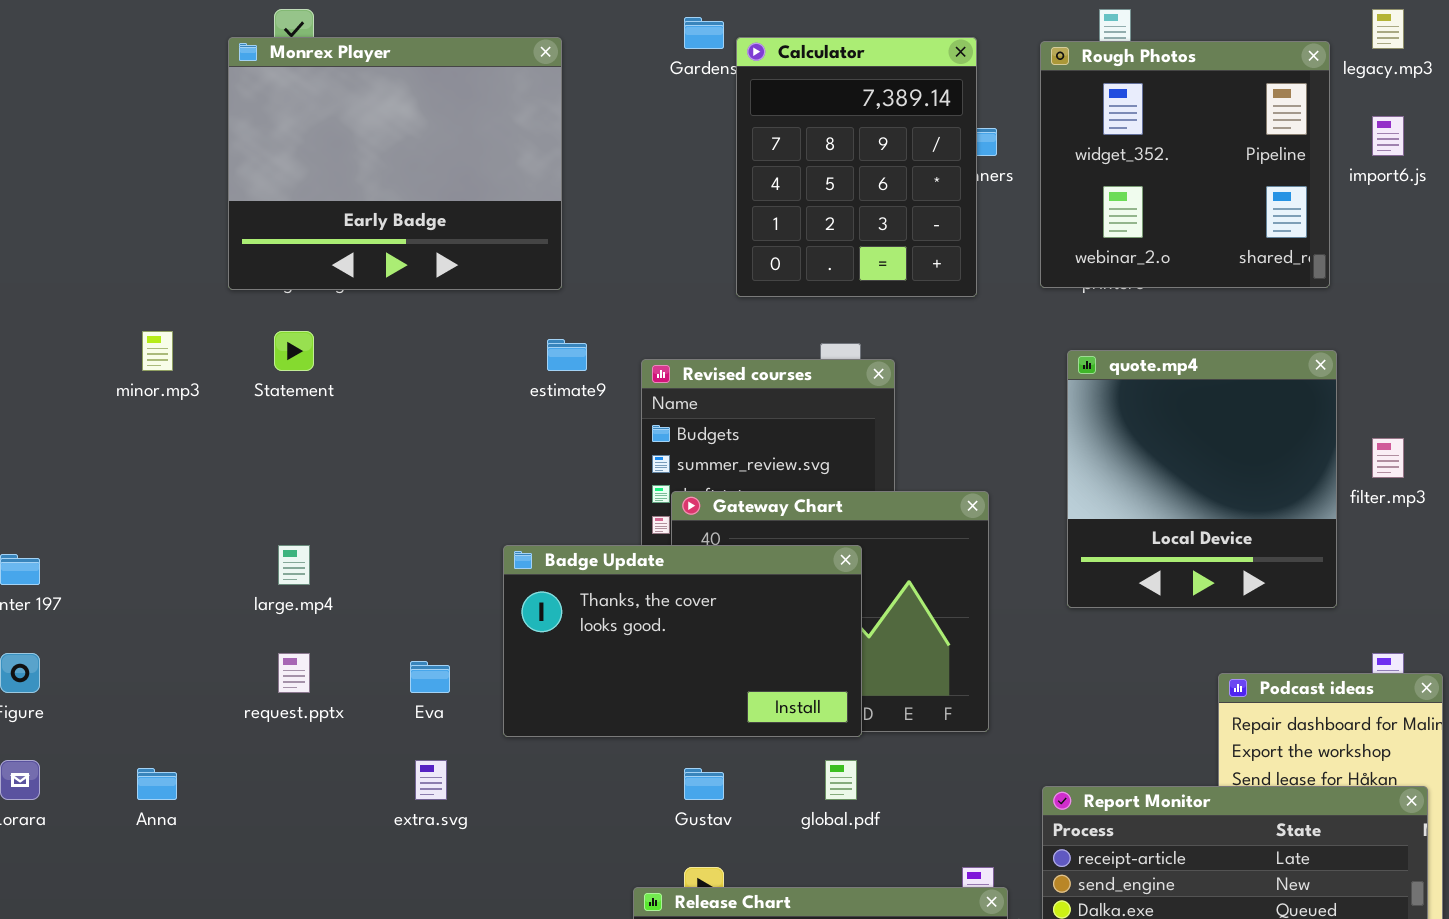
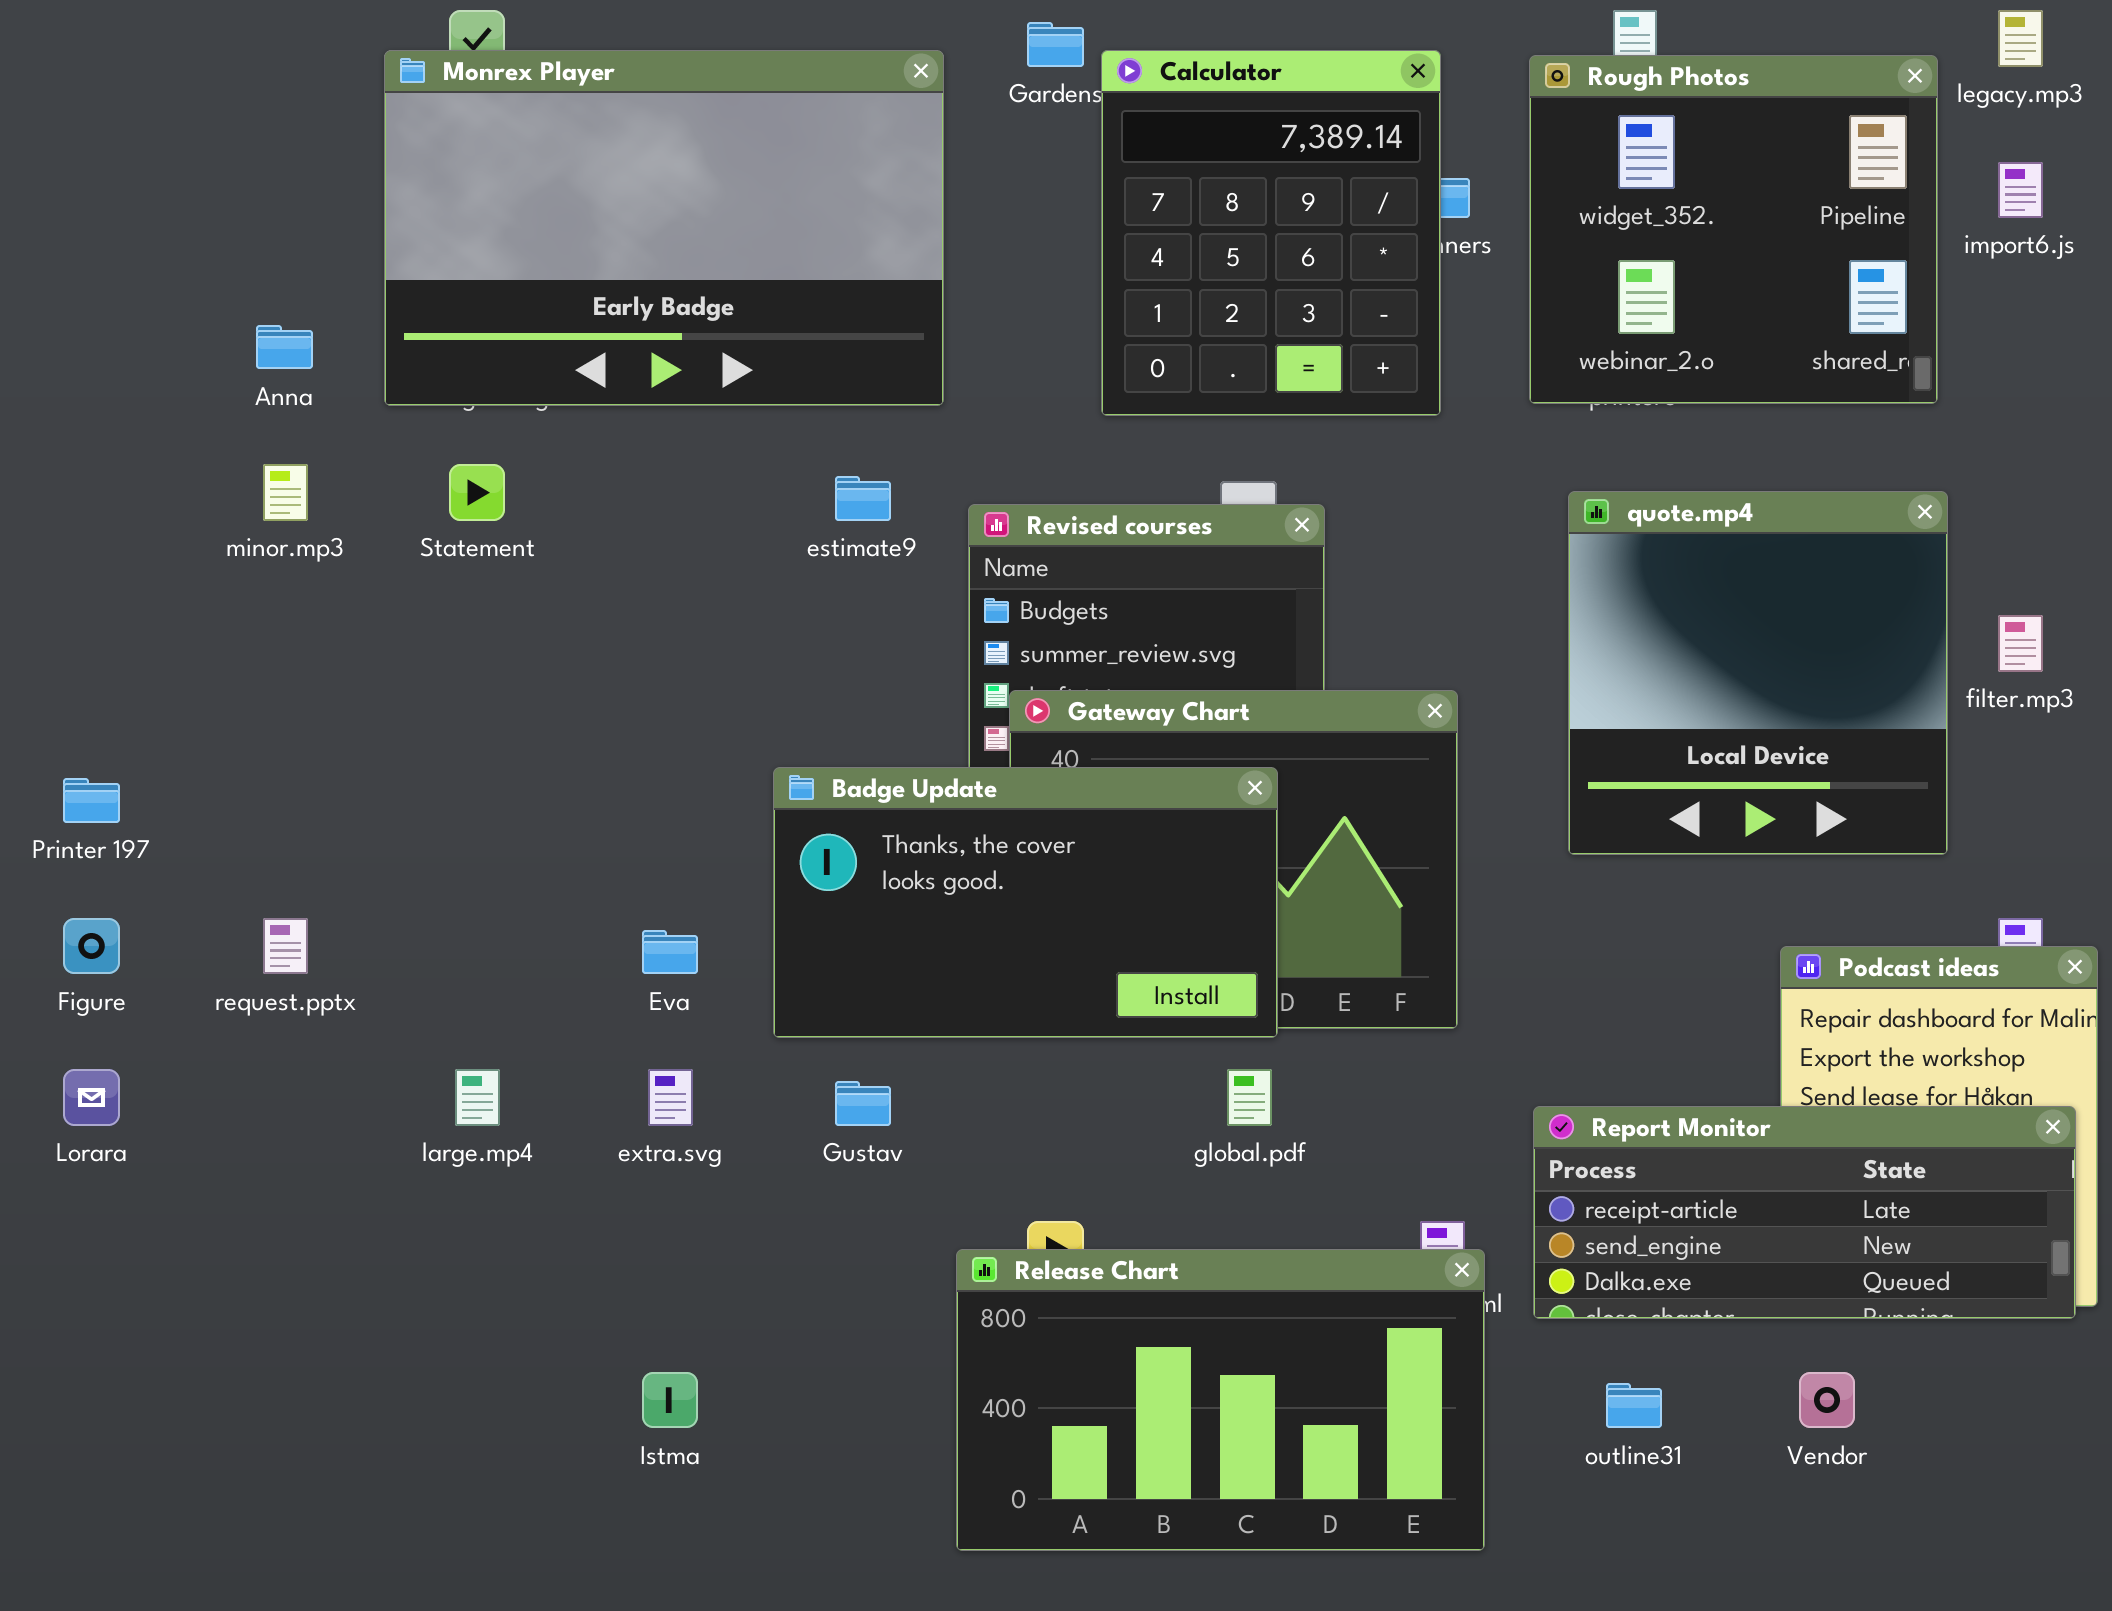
Monrex Player: [228,37,562,290] -> [384,50,944,406], resized
large.mp4: [278,545,310,585] -> [455,1069,500,1126], moved
request.pptx: [278,653,310,693] -> [263,918,308,974], moved
Anna: [137,768,177,800] -> [256,325,313,369], moved
Gustav: [684,768,724,800] -> [835,1081,891,1126], moved

